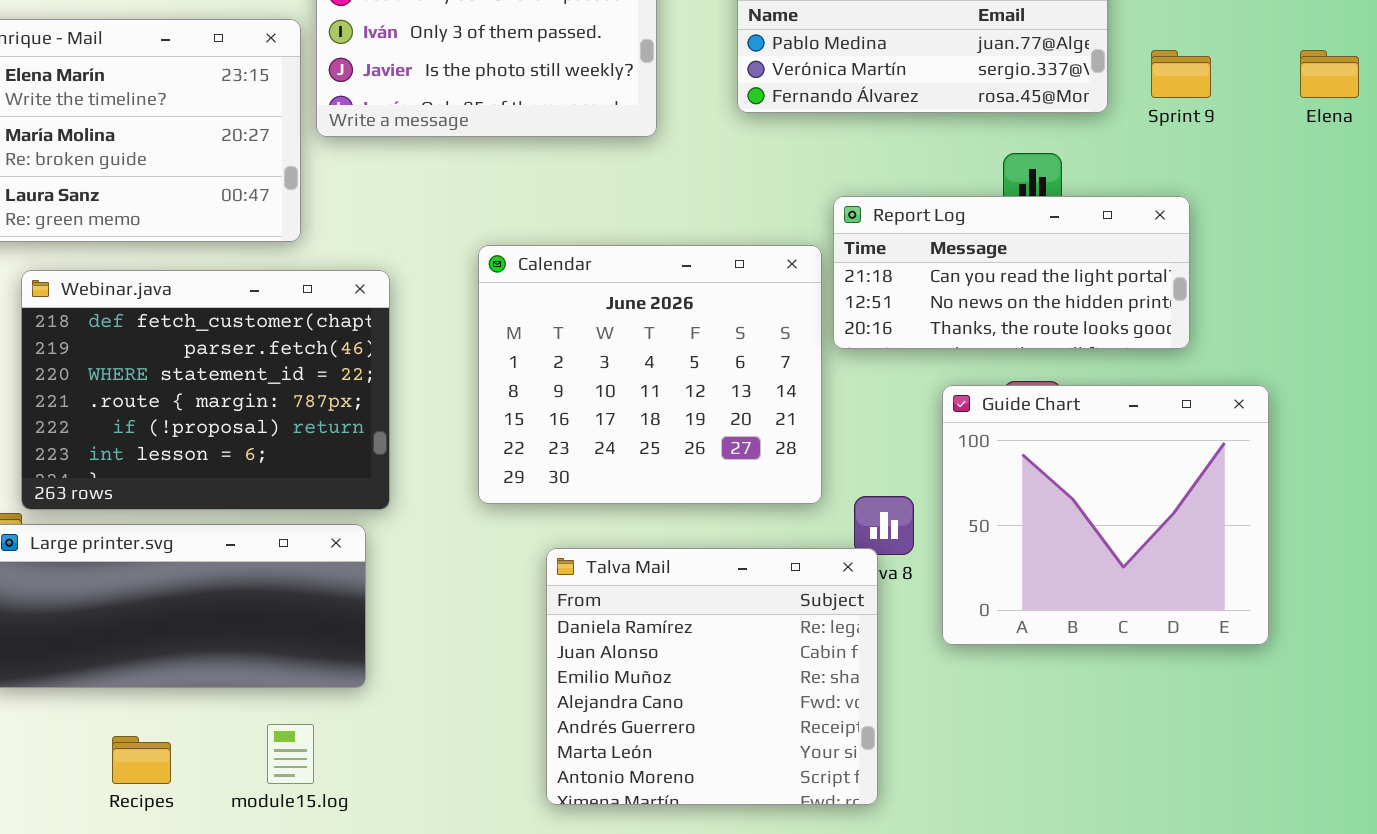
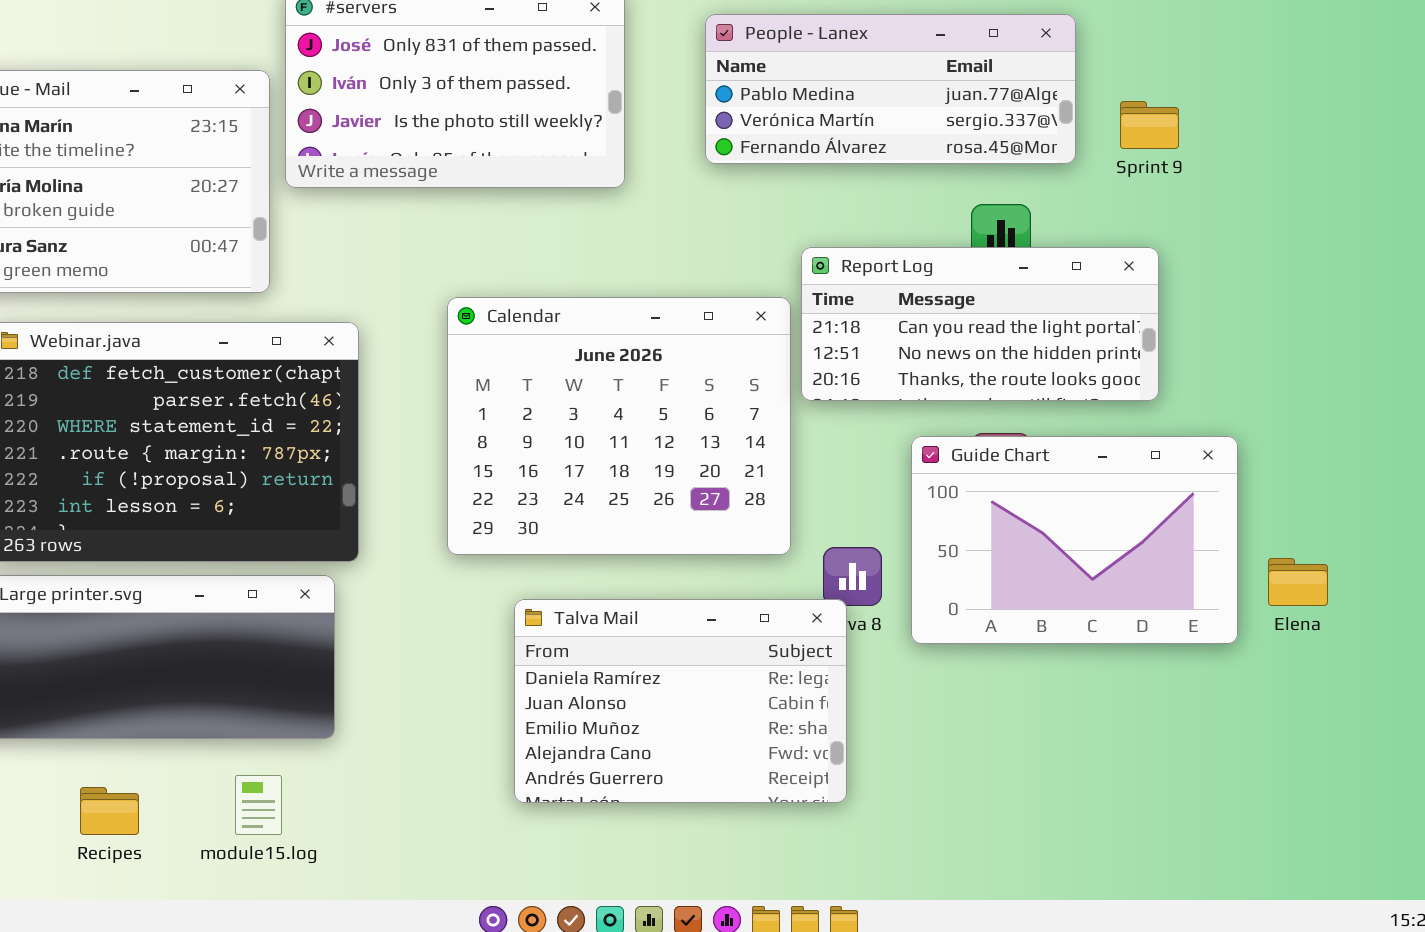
Elena: [1300,50,1359,98] -> [1268,558,1328,606], moved
Guide Chart: [942,385,1269,645] -> [911,436,1238,644], resized
Talva Mail: [546,548,878,805] -> [514,599,847,803], resized

